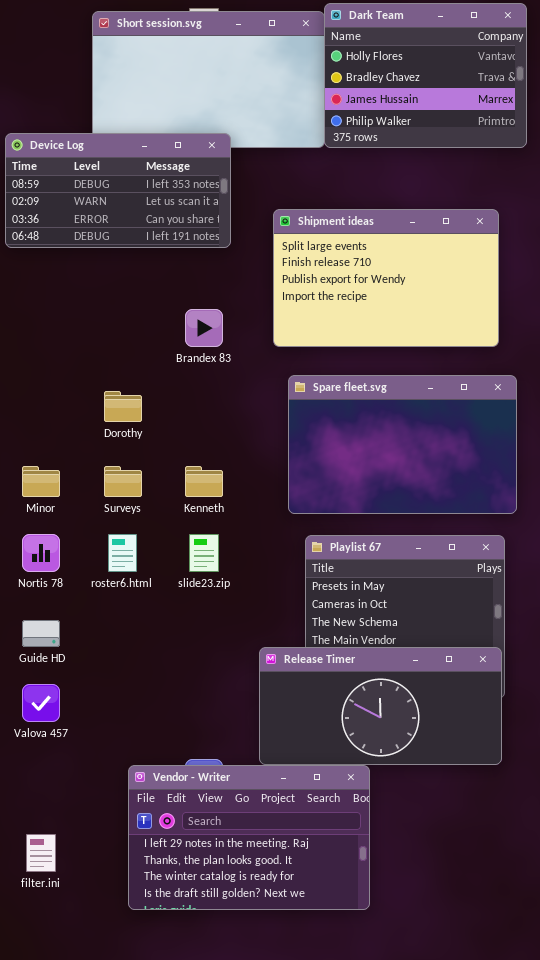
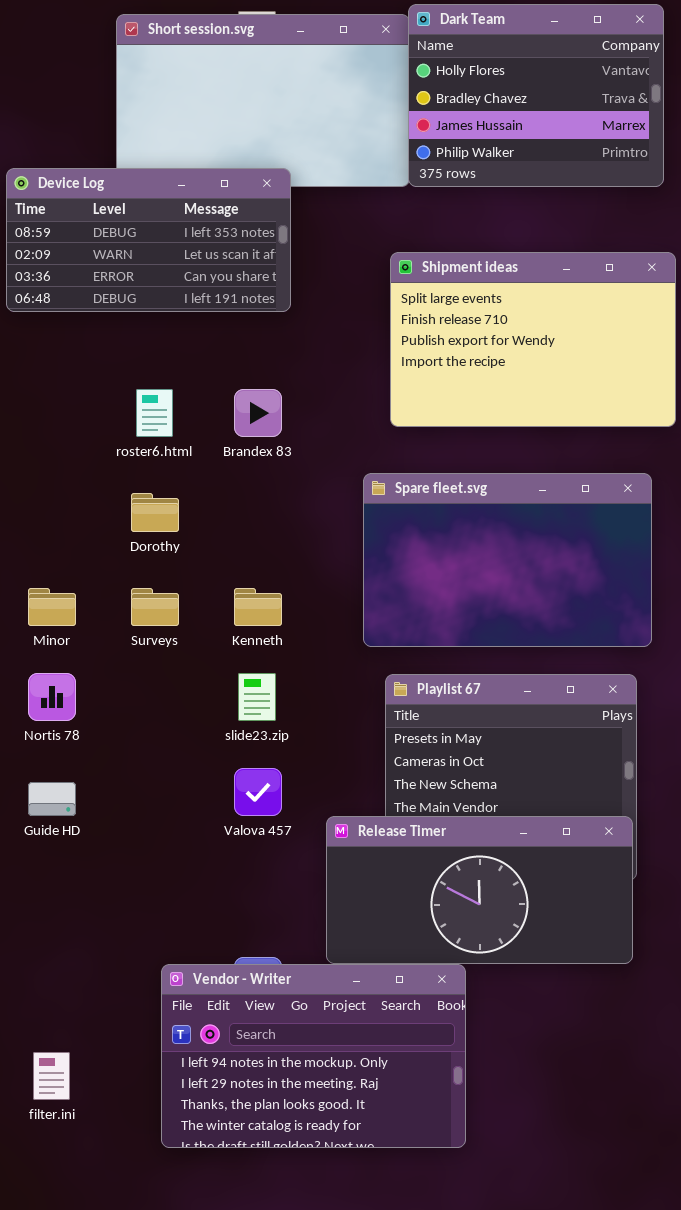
Shipment ideas: [273,209,499,347] -> [390,252,676,427], moved
roster6.html: [108,534,137,572] -> [136,389,173,437], moved
Valova 457: [22,684,60,722] -> [234,768,282,816], moved
Vendor - Writer: [128,765,370,910] -> [161,964,466,1148], scrolled up 1 row

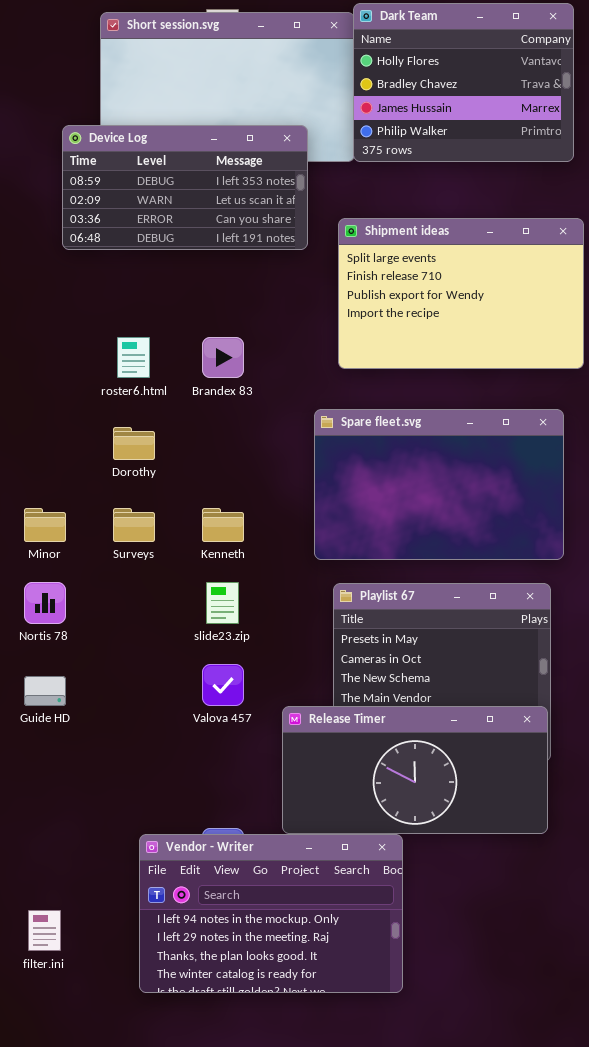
Device Log: [6,168,291,312] -> [62,125,308,250], moved

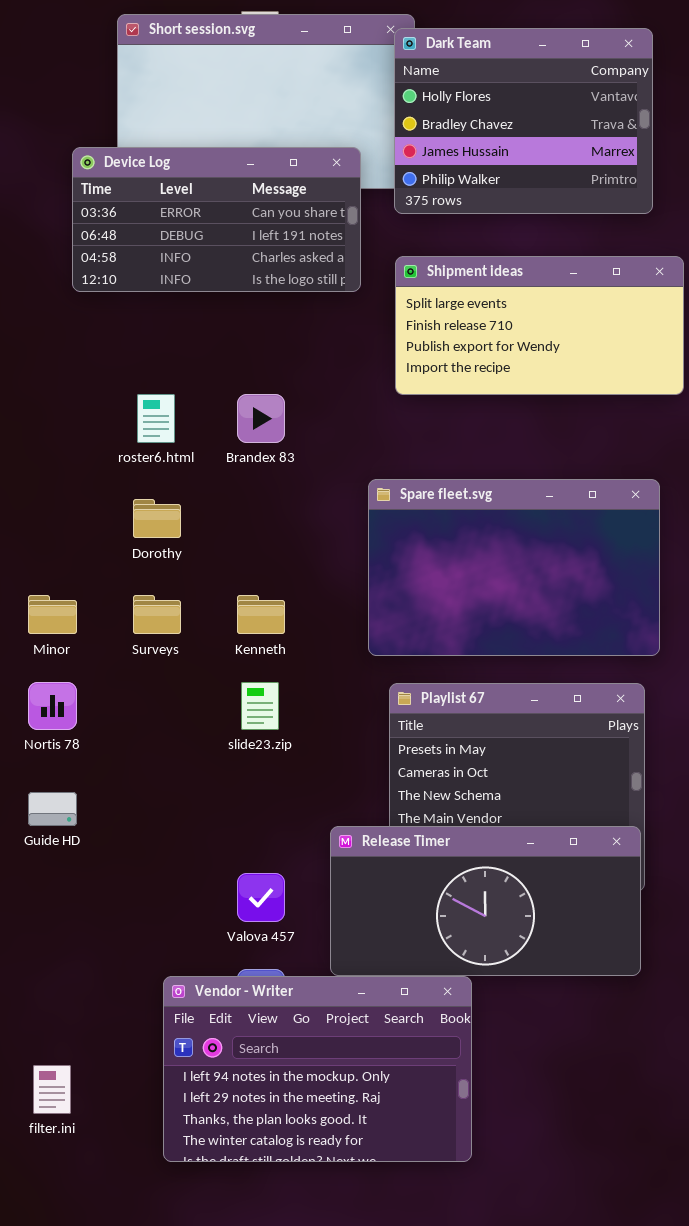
Dark Team: [353,3,574,162] -> [394,28,653,214], moved
Device Log: [62,125,308,250] -> [72,147,361,292], scrolled down 2 rows
Shipment ideas: [338,218,584,369] -> [395,256,684,395], resized
Valova 457: [202,664,244,706] -> [237,873,285,922], moved

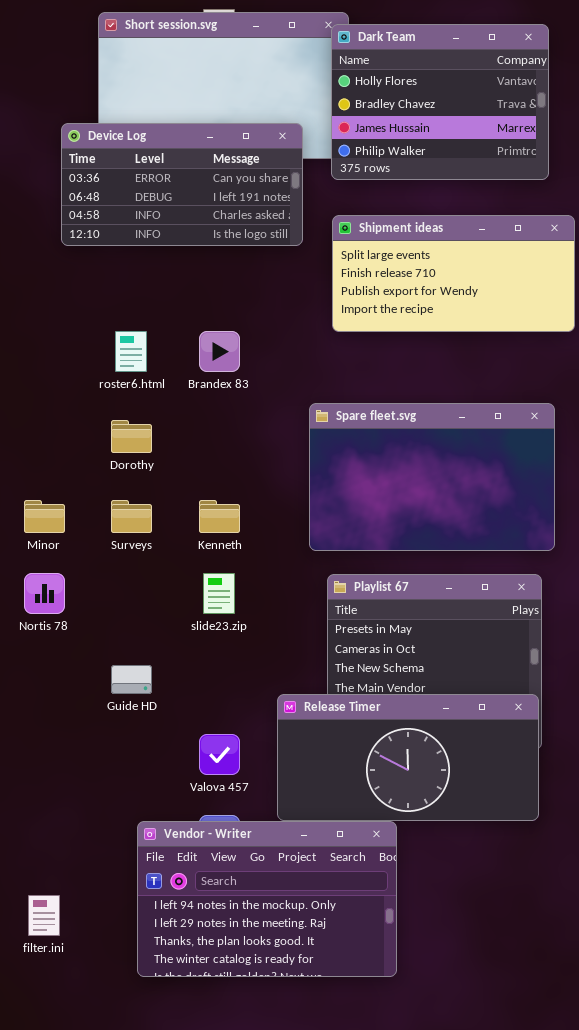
Guide HD: [28,792,77,826] -> [111,665,152,694], moved

